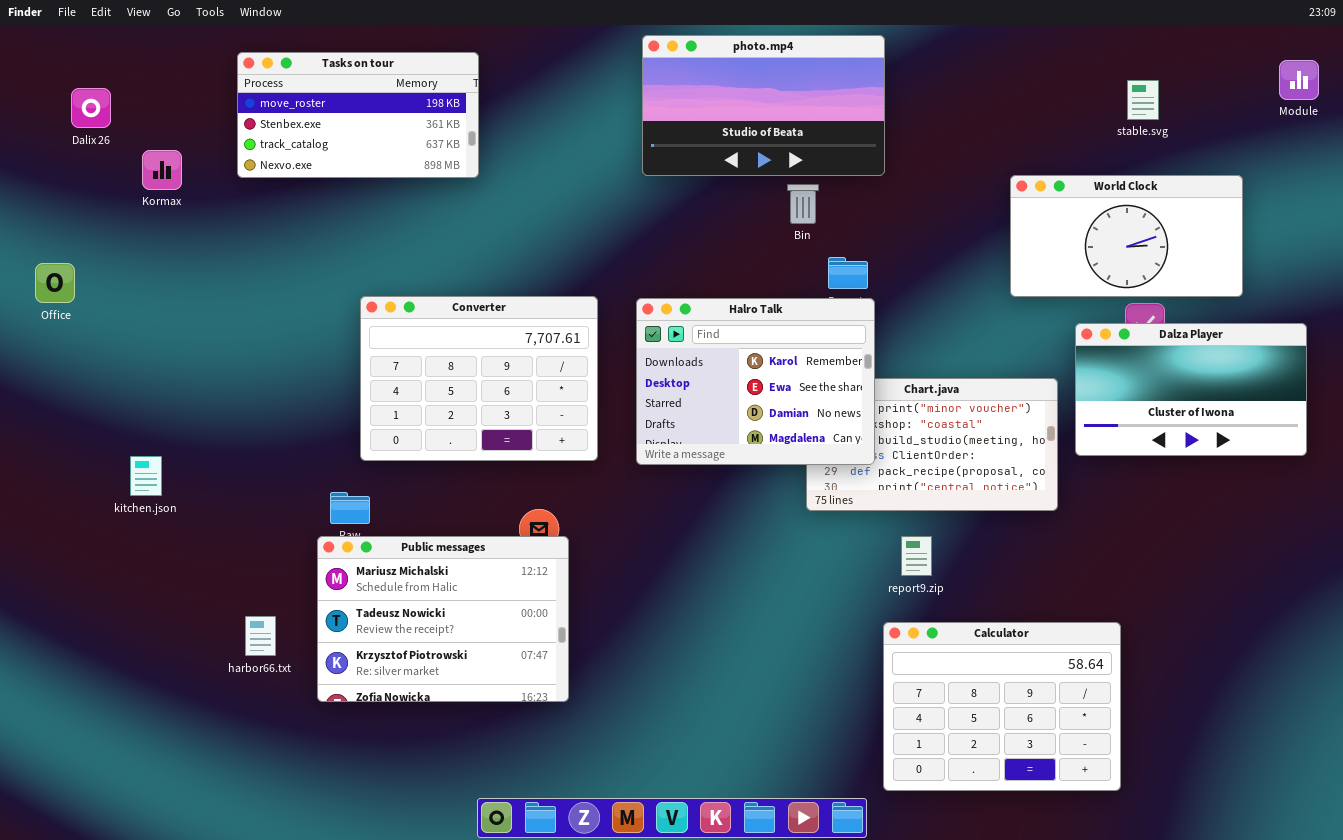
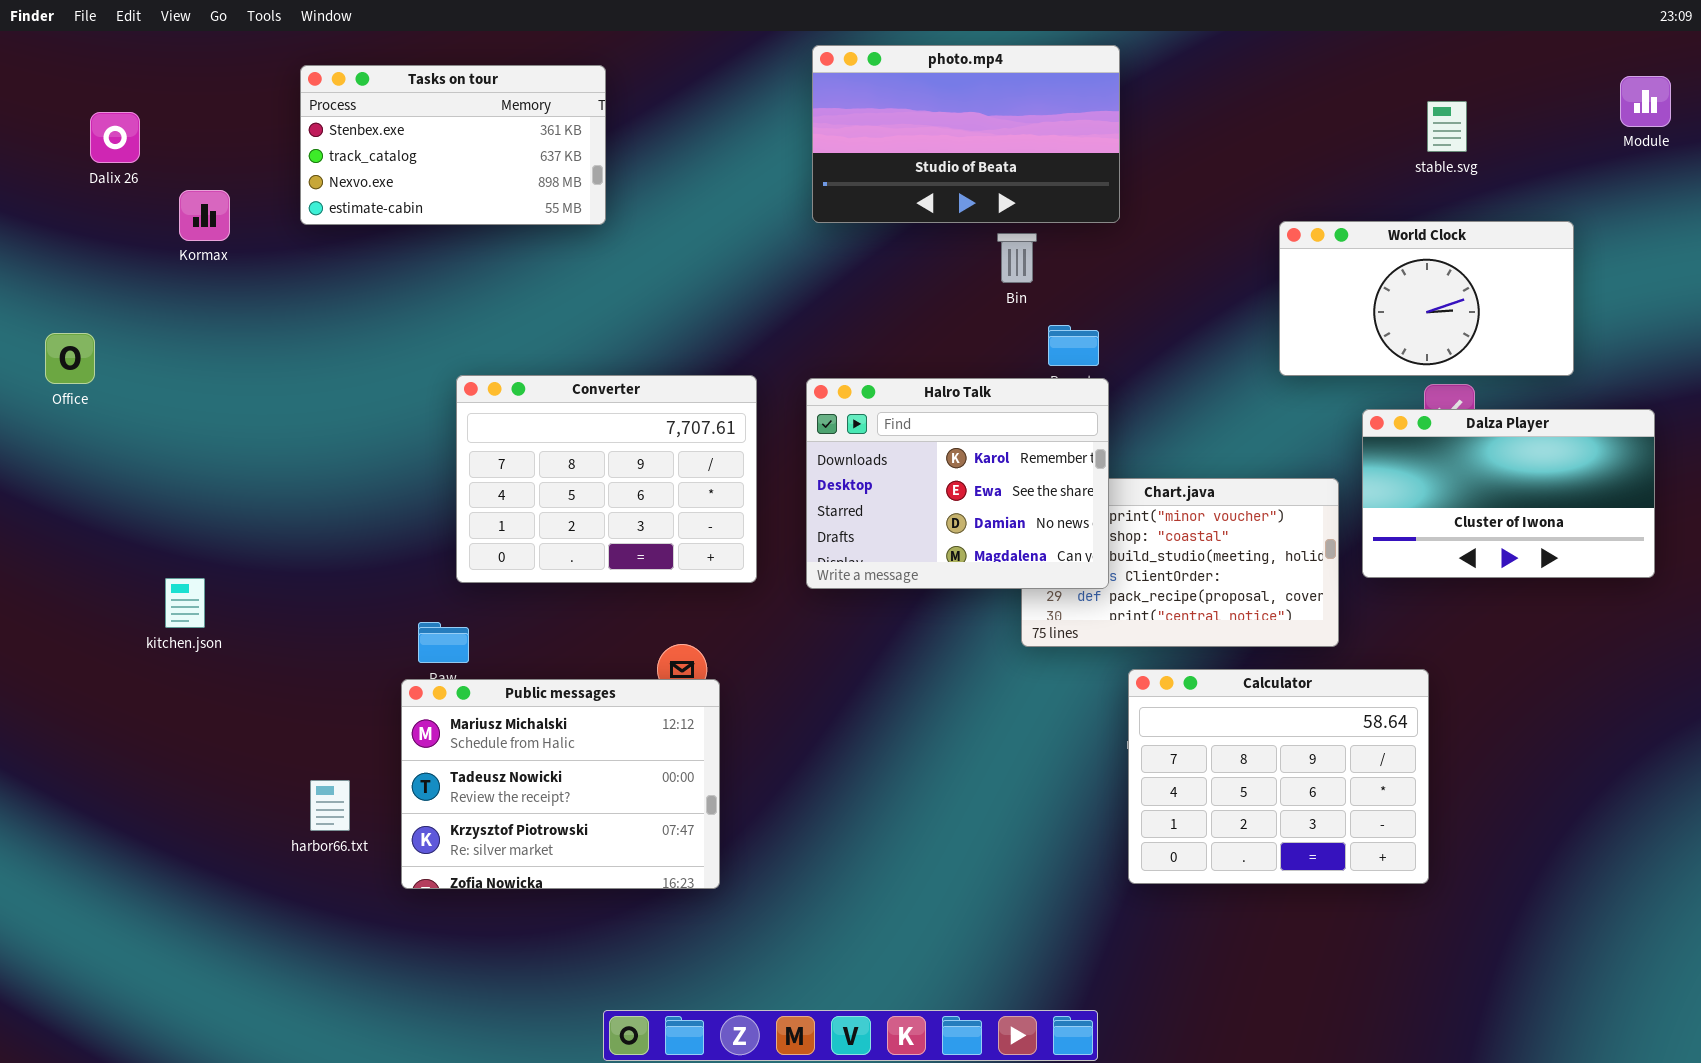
Tasks on tour: [237,52,479,178] -> [300,65,606,225], scrolled down 1 row
Calculator: [883,622,1121,791] -> [1128,669,1429,884], moved

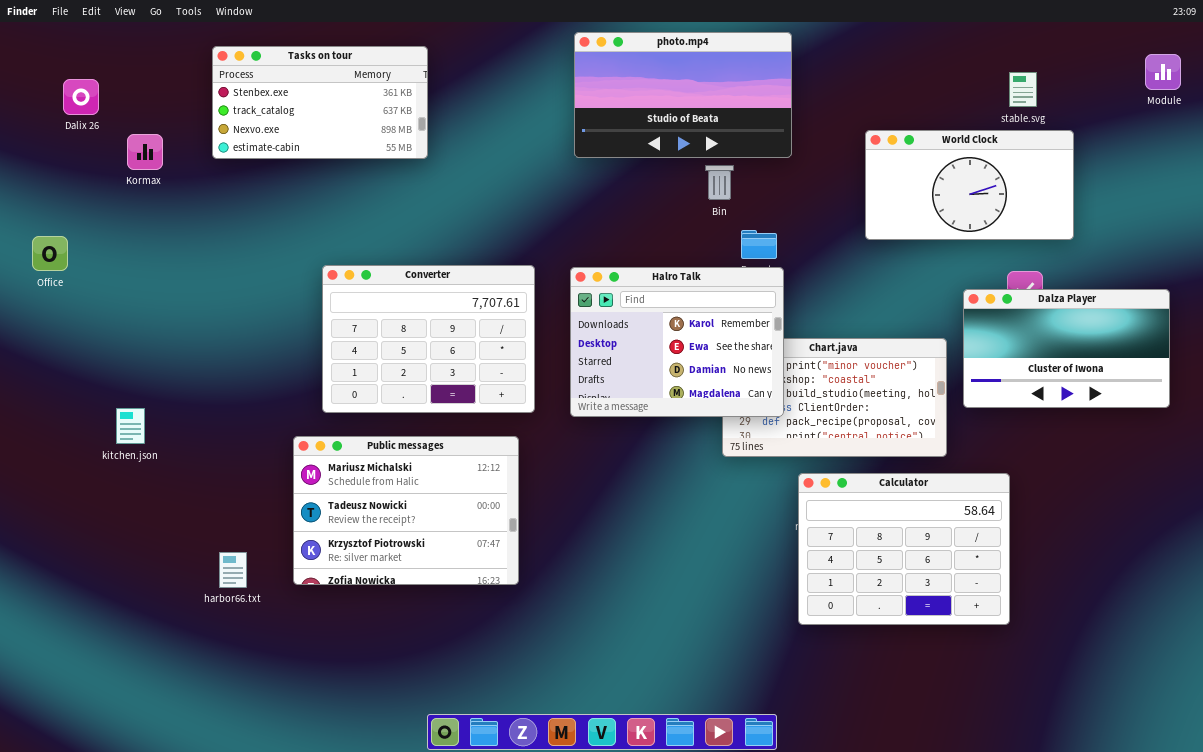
World Clock: [1279,221,1574,376] -> [865,130,1074,240], moved
Public messages: [401,679,720,889] -> [293,436,519,585], moved

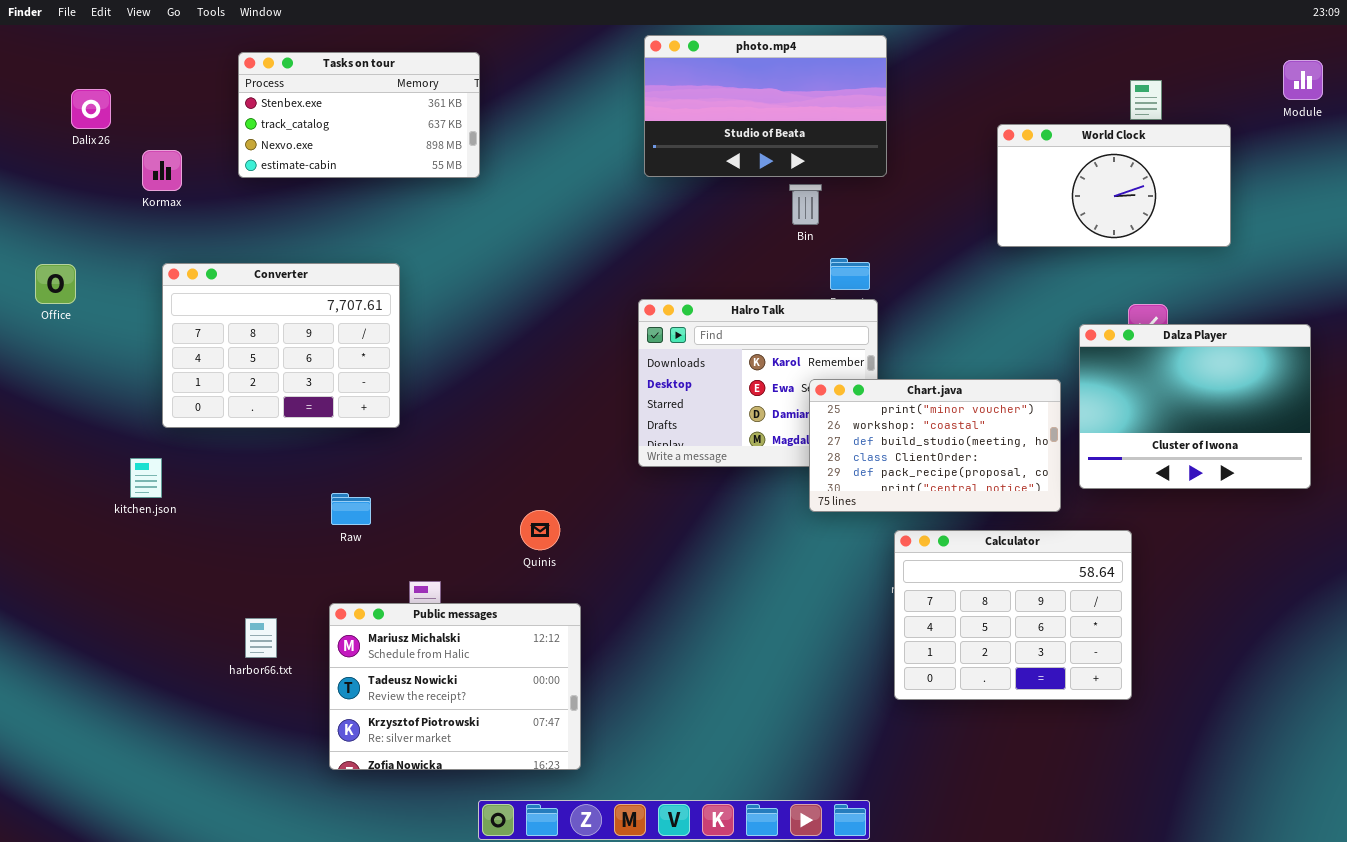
World Clock: [865,130,1074,240] -> [997,124,1231,247], moved
Converter: [322,265,535,413] -> [162,263,400,428], moved
Dalza Player: [963,289,1170,408] -> [1079,324,1311,489], resized
Chart.java: [722,338,947,457] -> [809,379,1061,512], raised
Public messages: [293,436,519,585] -> [329,603,581,770], moved

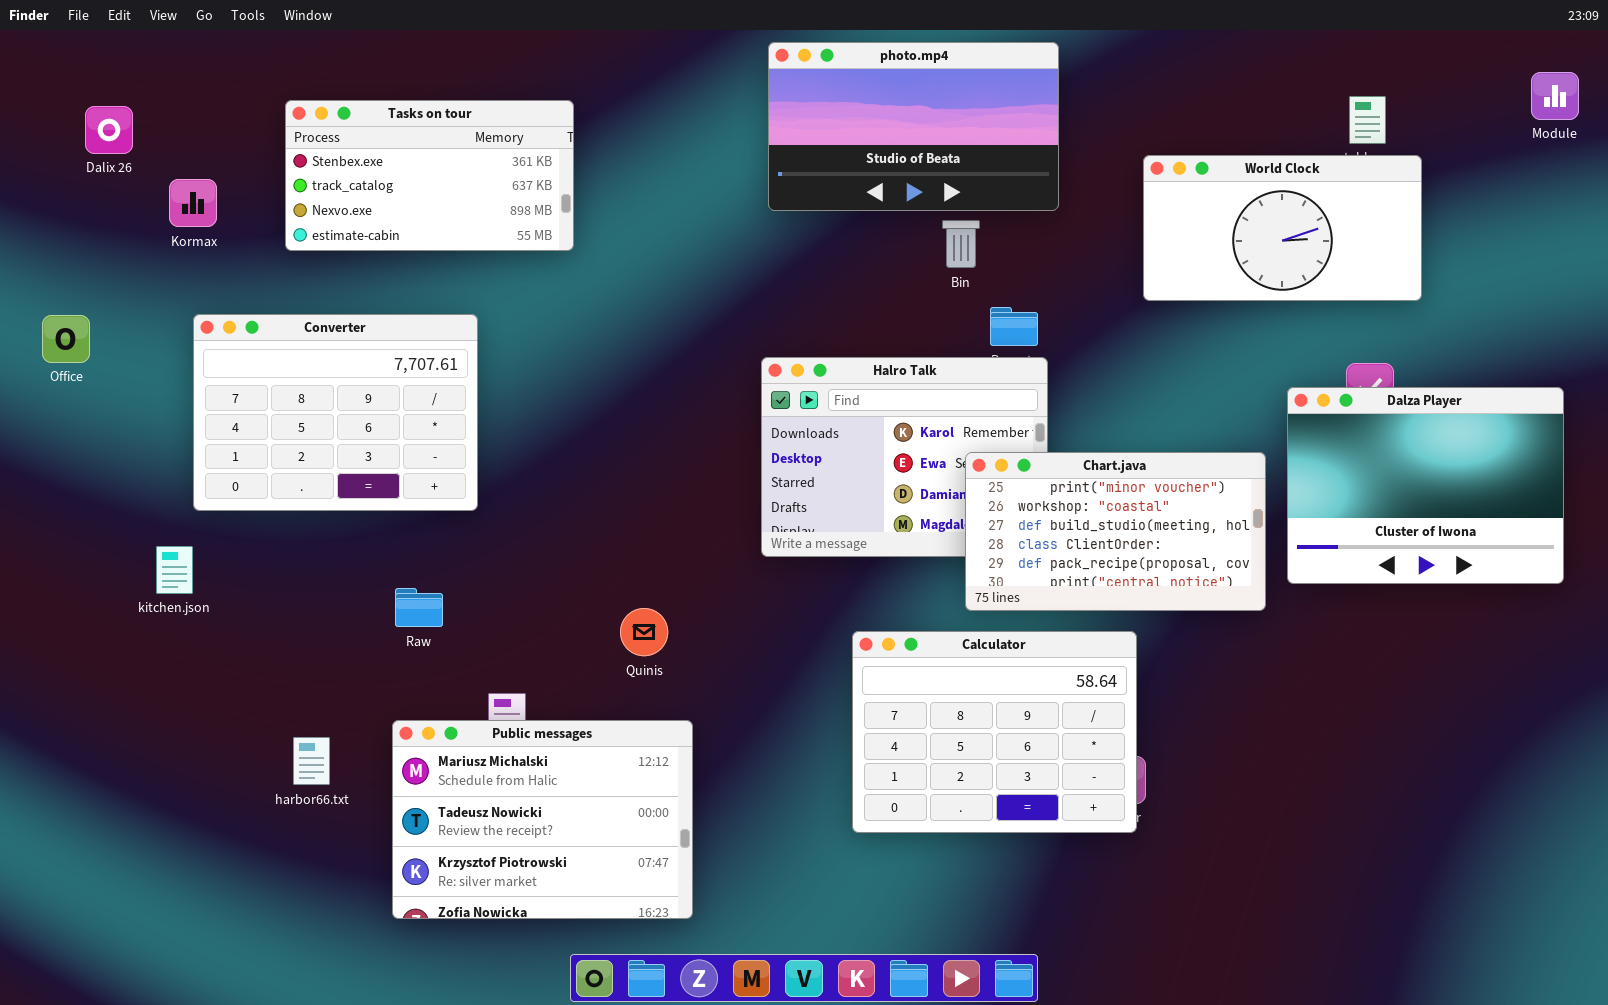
Tasks on tour: [238,52,480,178] -> [285,100,574,251], moved
World Clock: [997,124,1231,247] -> [1143,155,1422,301], moved
Calculator: [894,530,1132,700] -> [852,631,1137,833], moved

